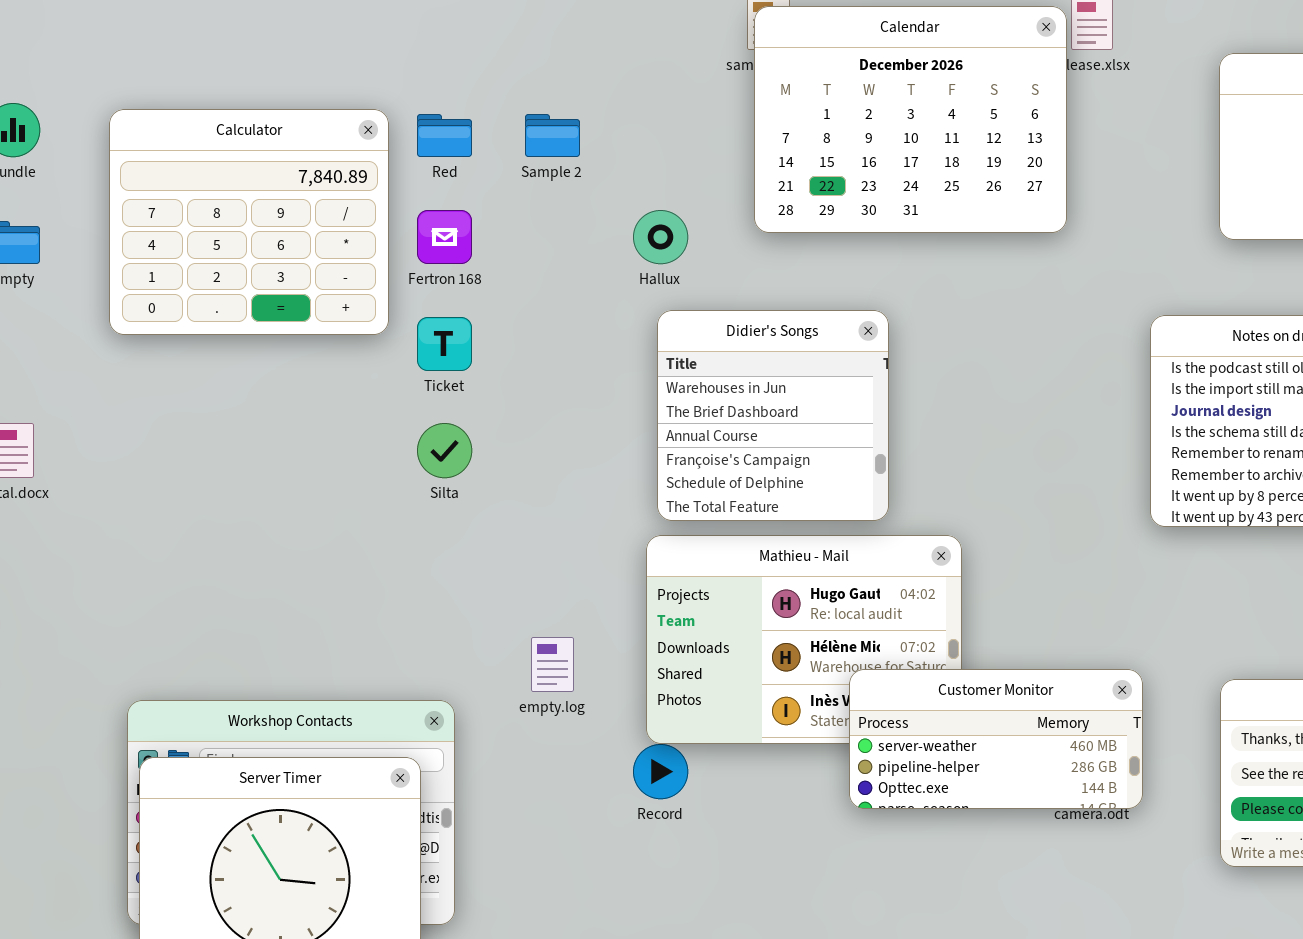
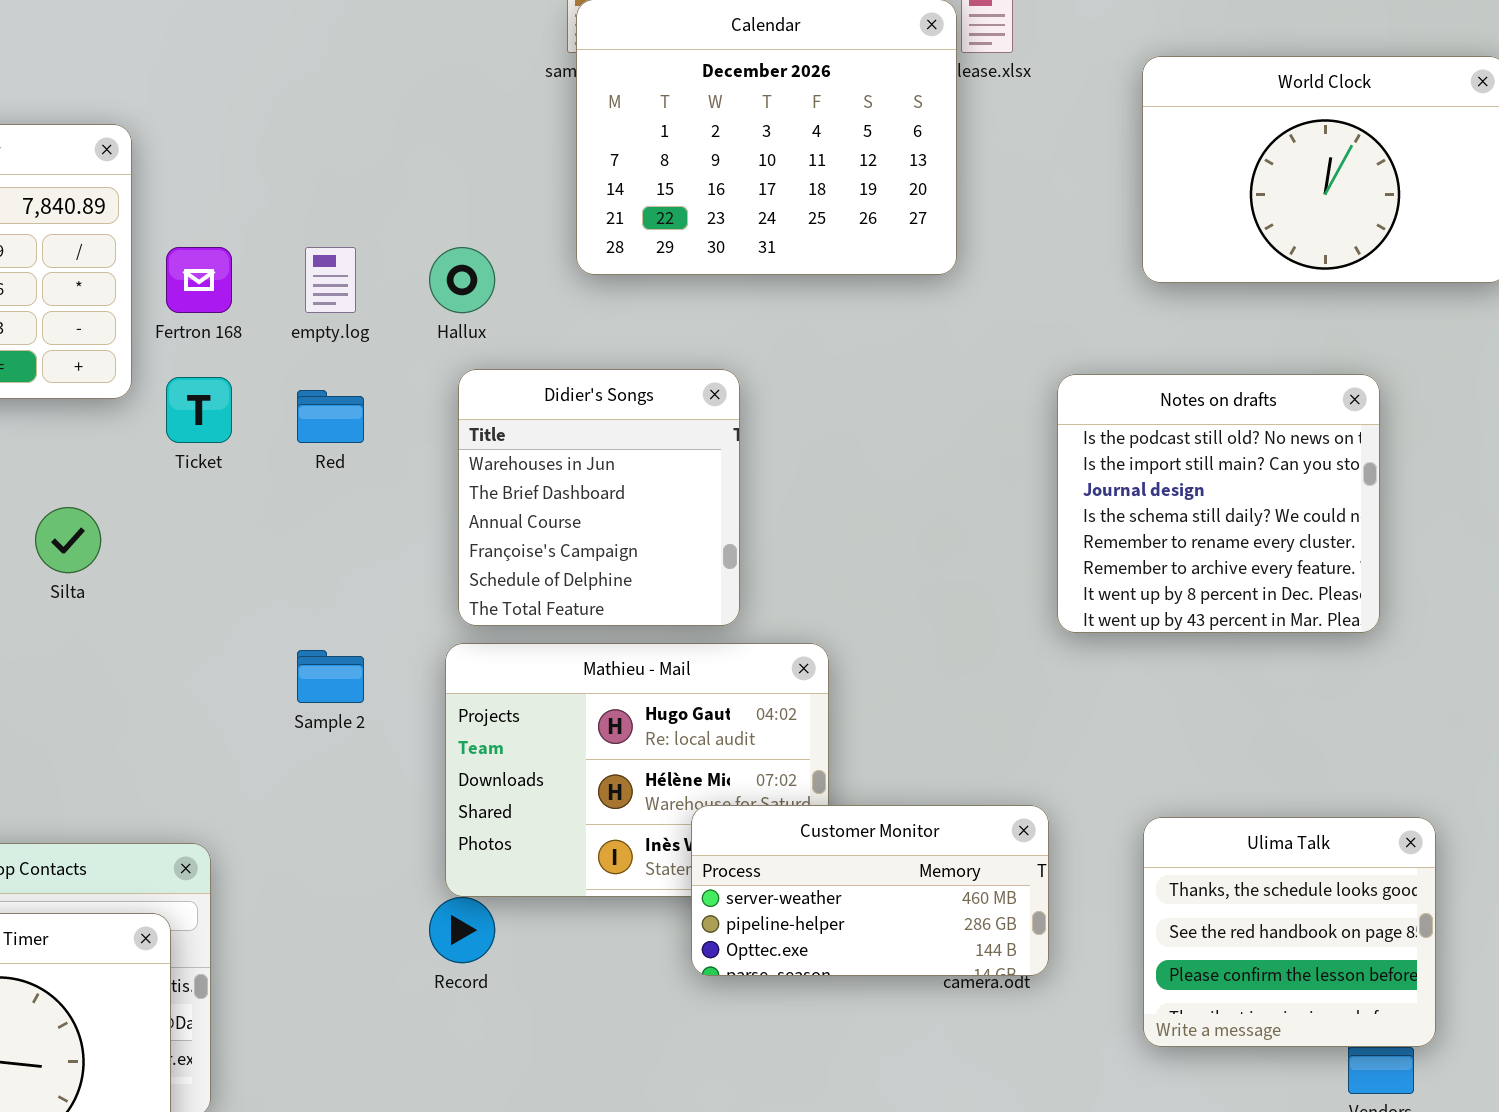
Red: [417,114,472,157] -> [297,390,364,443], moved
Sample 2: [525,114,580,157] -> [297,650,364,703], moved
Silta: [417,423,472,478] -> [35,507,101,573], moved
empty.log: [531,637,574,692] -> [305,247,356,313], moved

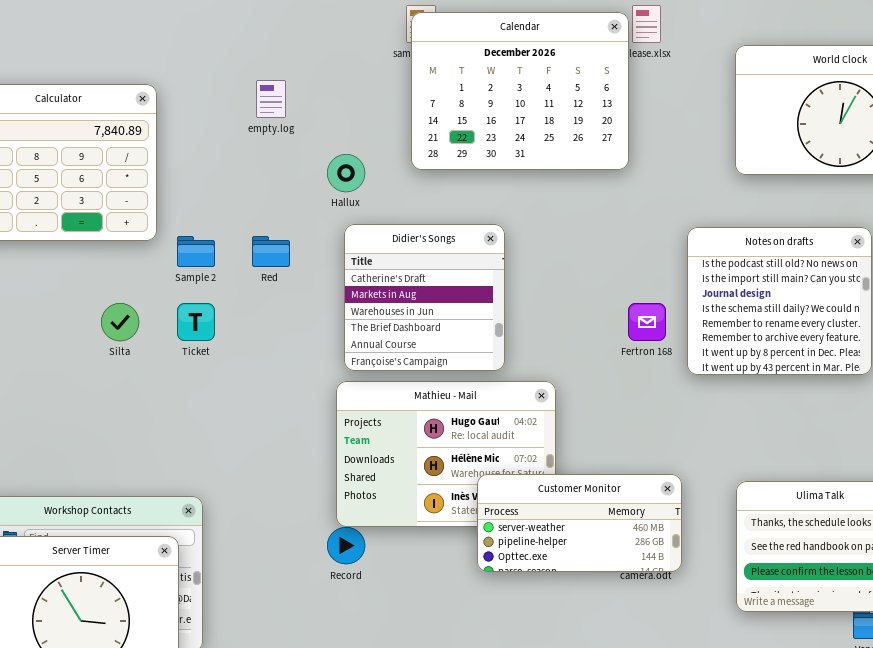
Fertron 168: [166,247,232,313] -> [628,303,666,341], moved
empty.log: [305,247,356,313] -> [256,80,286,118], moved
Didier's Songs: [458,369,740,626] -> [344,224,505,371], scrolled up 2 rows
Ticket: [166,377,232,443] -> [177,303,215,341], moved
Sample 2: [297,650,364,703] -> [177,236,215,267], moved

